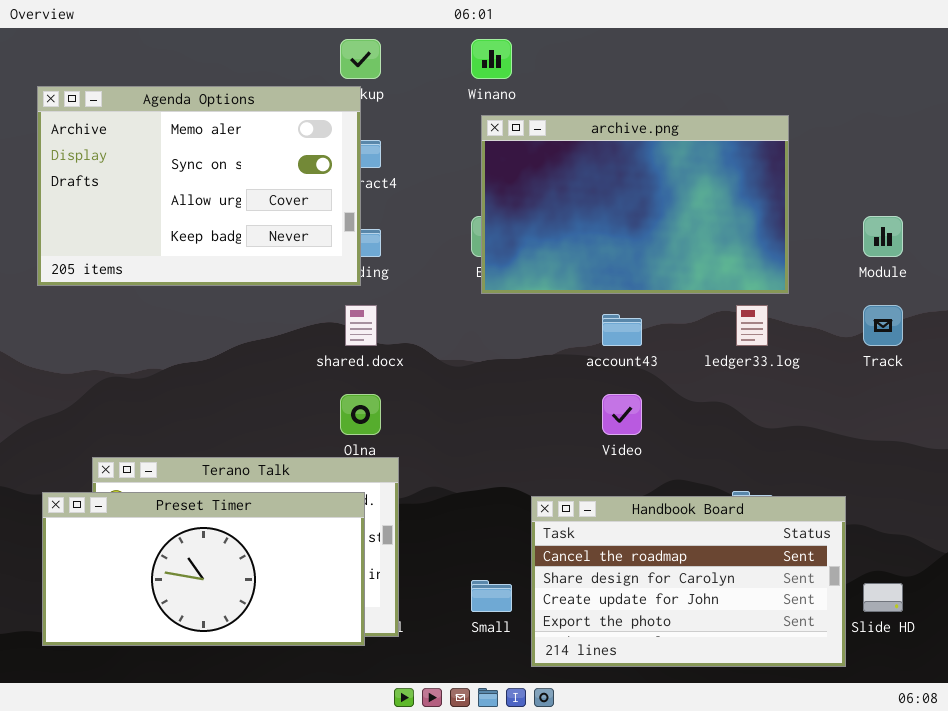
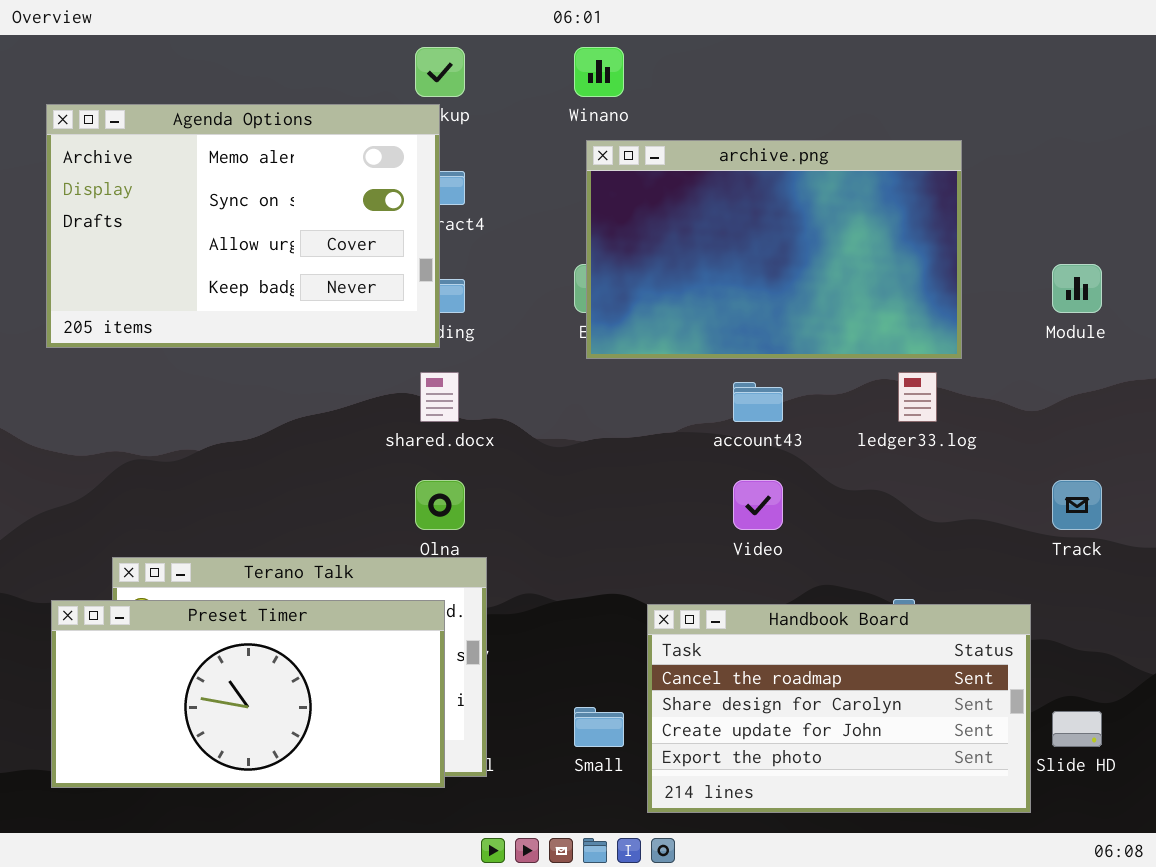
Track: [863,305,903,346] -> [1052,480,1102,530], moved

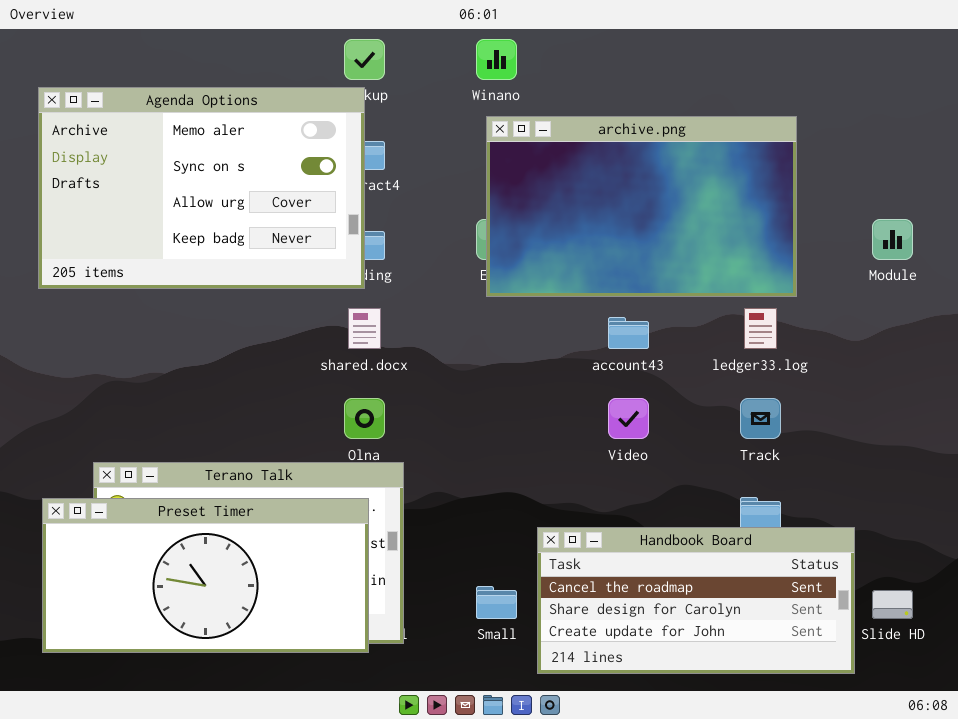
Track: [1052,480,1102,530] -> [740,398,781,439], moved
Handbook Board: [647,604,1031,813] -> [537,527,855,674], resized

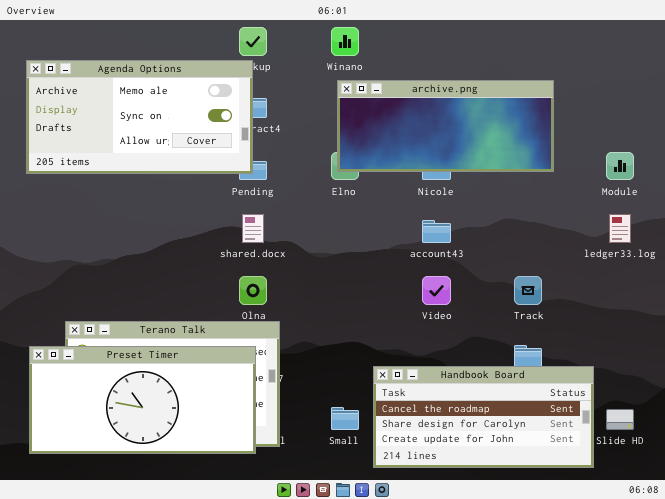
Agenda Options: [38,87,365,289] -> [26,60,253,174], resized
archive.png: [486,116,797,297] -> [337,80,554,172], resized
ledger33.log: [744,308,777,349] -> [609,214,631,243], moved

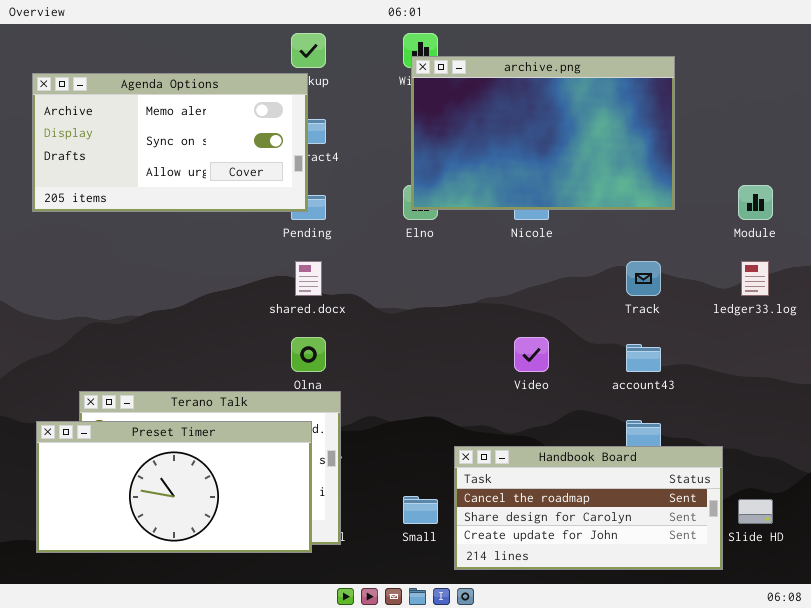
archive.png: [337,80,554,172] -> [411,56,675,210], resized
account43: [422,220,451,243] -> [626,344,661,372], moved
Track: [514,276,542,305] -> [626,261,661,296], moved

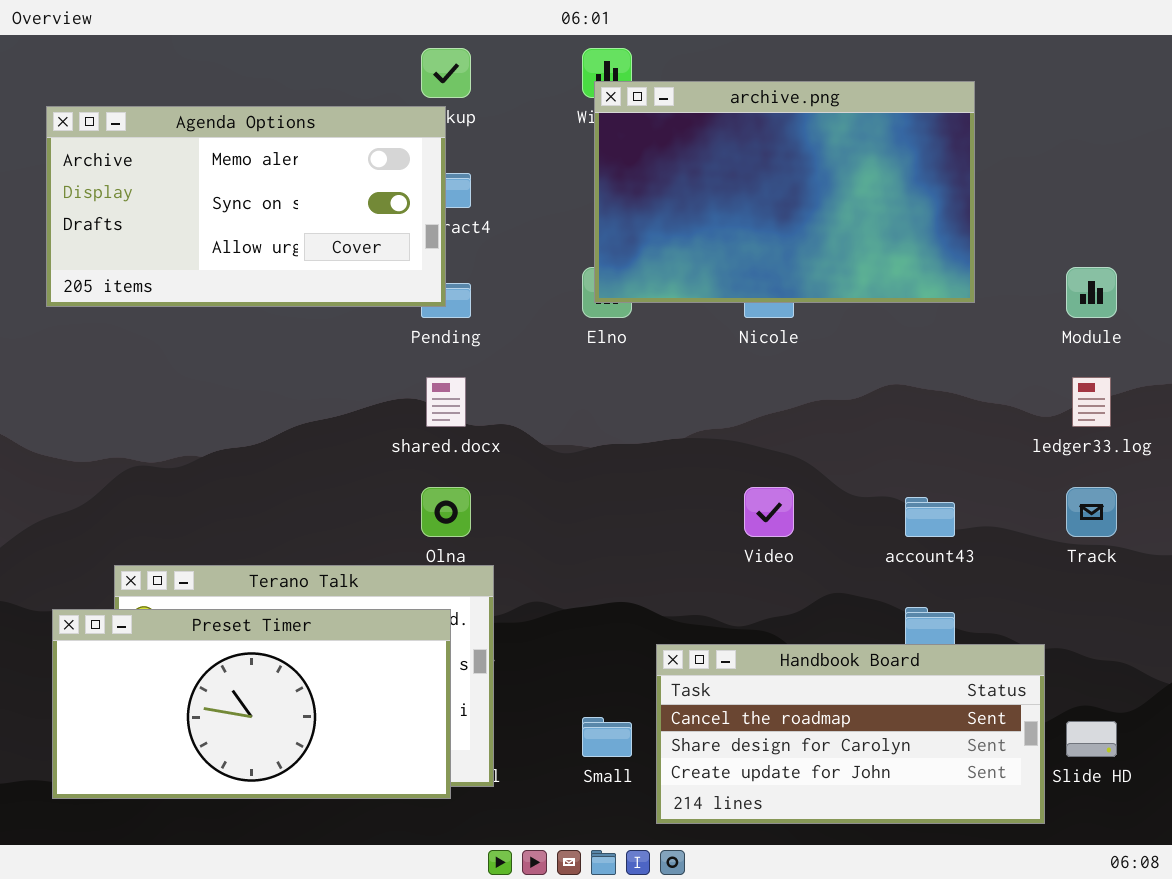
Track: [626,261,661,296] -> [1066,487,1117,537], moved

